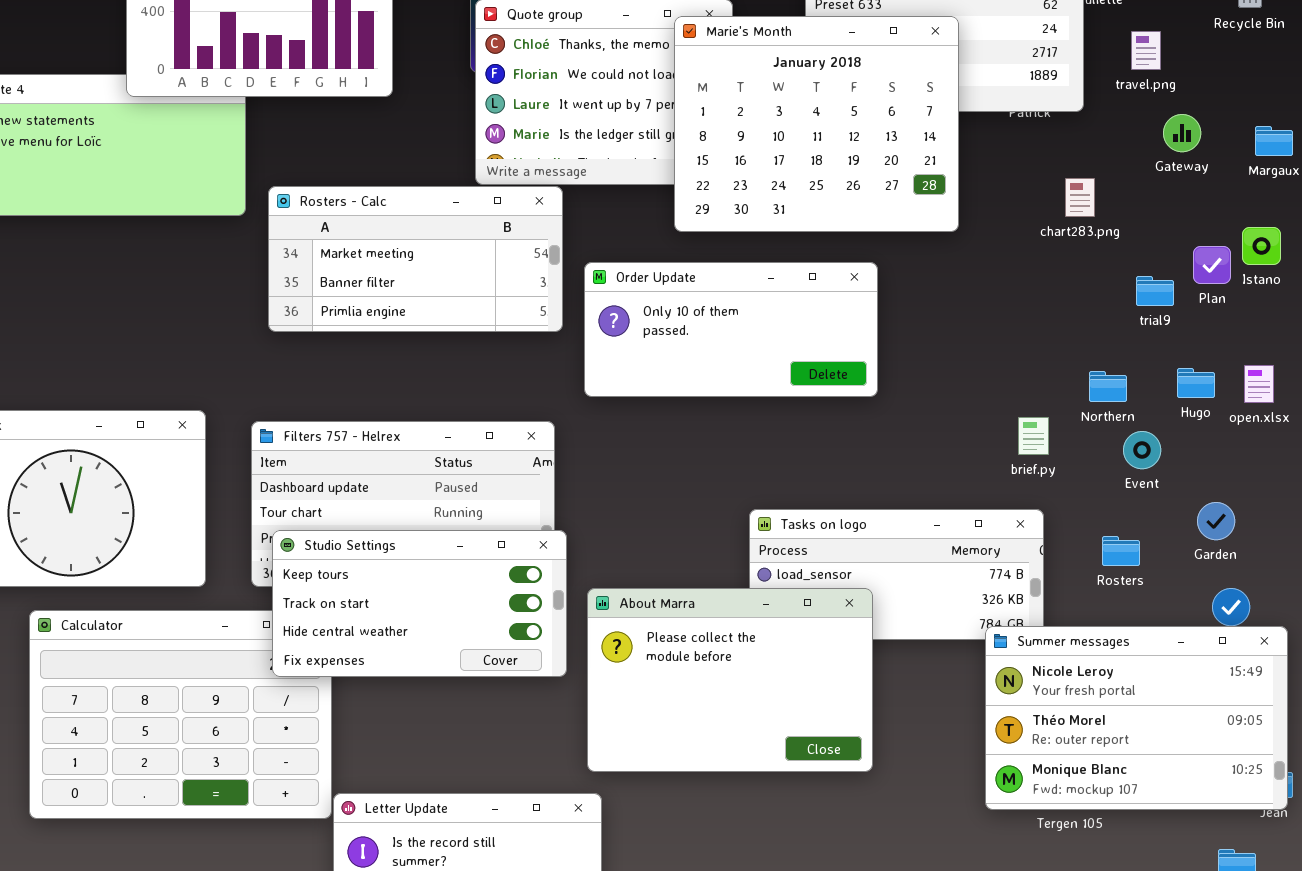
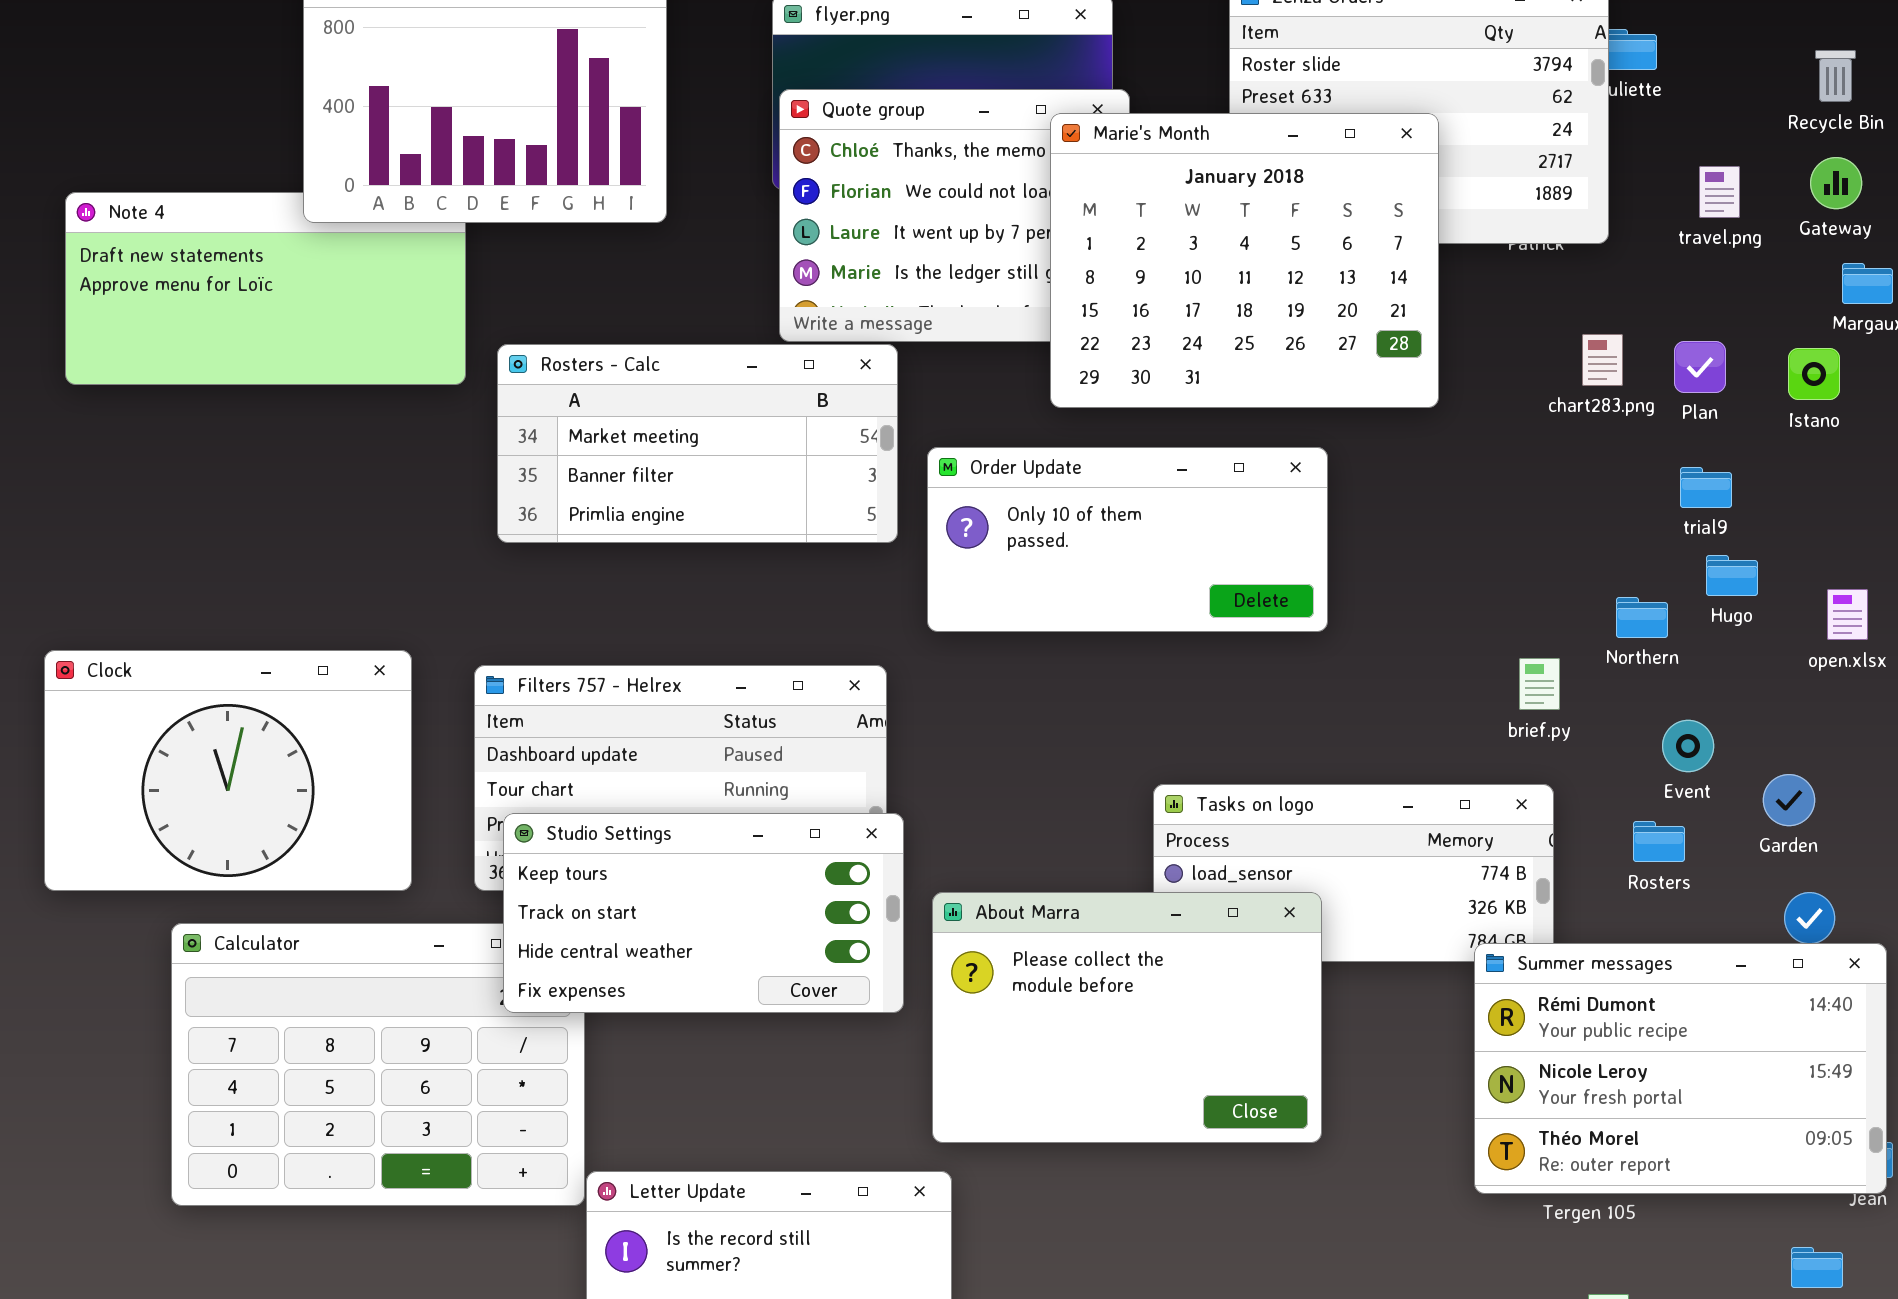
travel.png: [1131,31,1161,70] -> [1699,166,1740,218], moved
Gateway: [1163,114,1201,152] -> [1810,157,1862,209], moved
Istano: [1242,227,1281,265] -> [1788,348,1840,400], moved
Plan: [1193,246,1231,284] -> [1674,341,1726,393], moved
Hugo: [1177,368,1215,398] -> [1706,555,1758,596], moved
Event: [1123,431,1161,469] -> [1662,720,1714,772], moved
Summer messages: [985,626,1288,810] -> [1474,943,1887,1194], scrolled up 1 row

